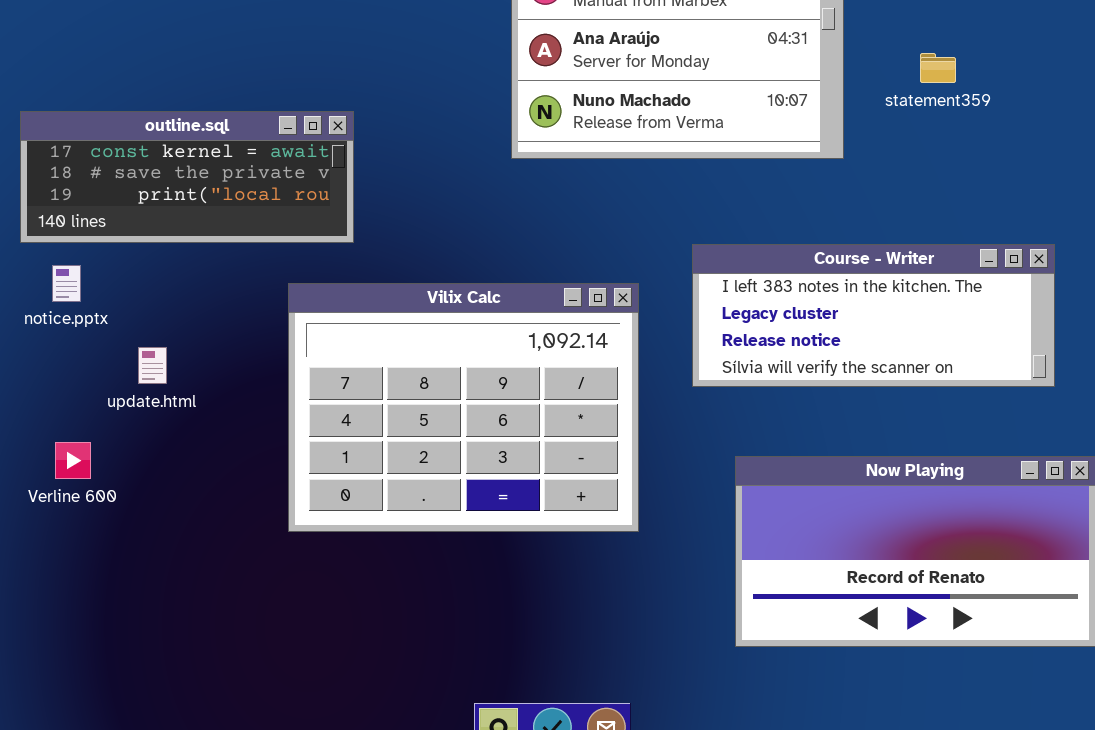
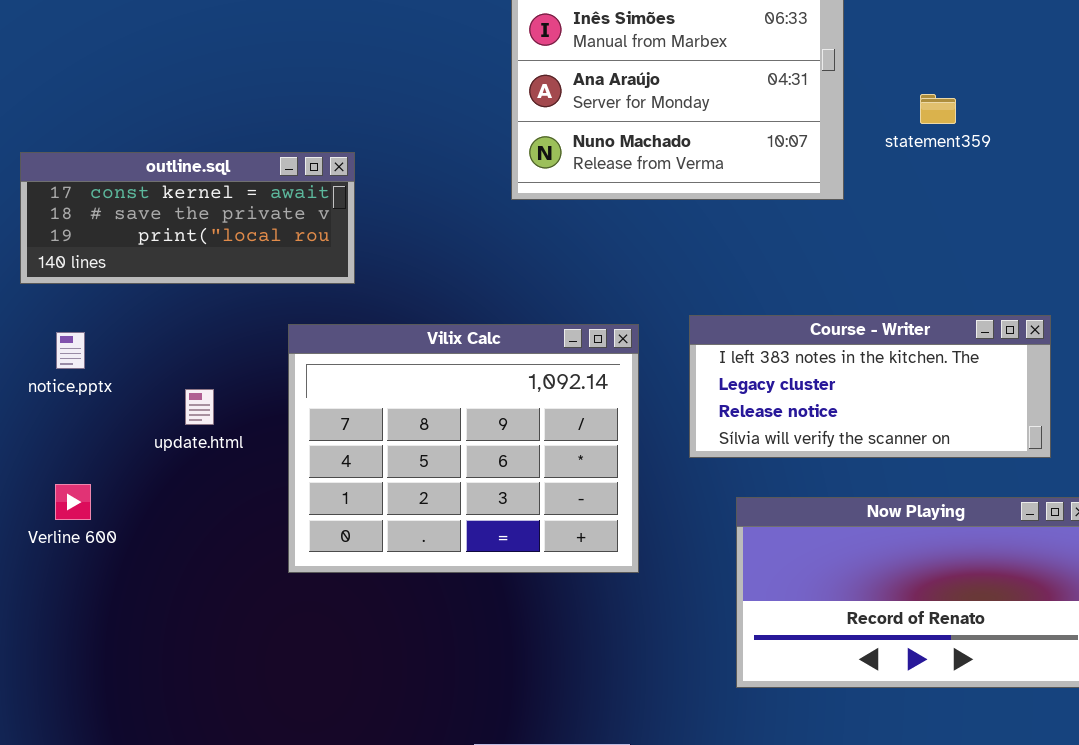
Course - Writer: [692,244,1055,387] -> [689,315,1051,458], moved
notice.pptx: [52,265,81,302] -> [56,332,85,369], moved
update.html: [138,347,167,384] -> [185,389,214,425], moved

